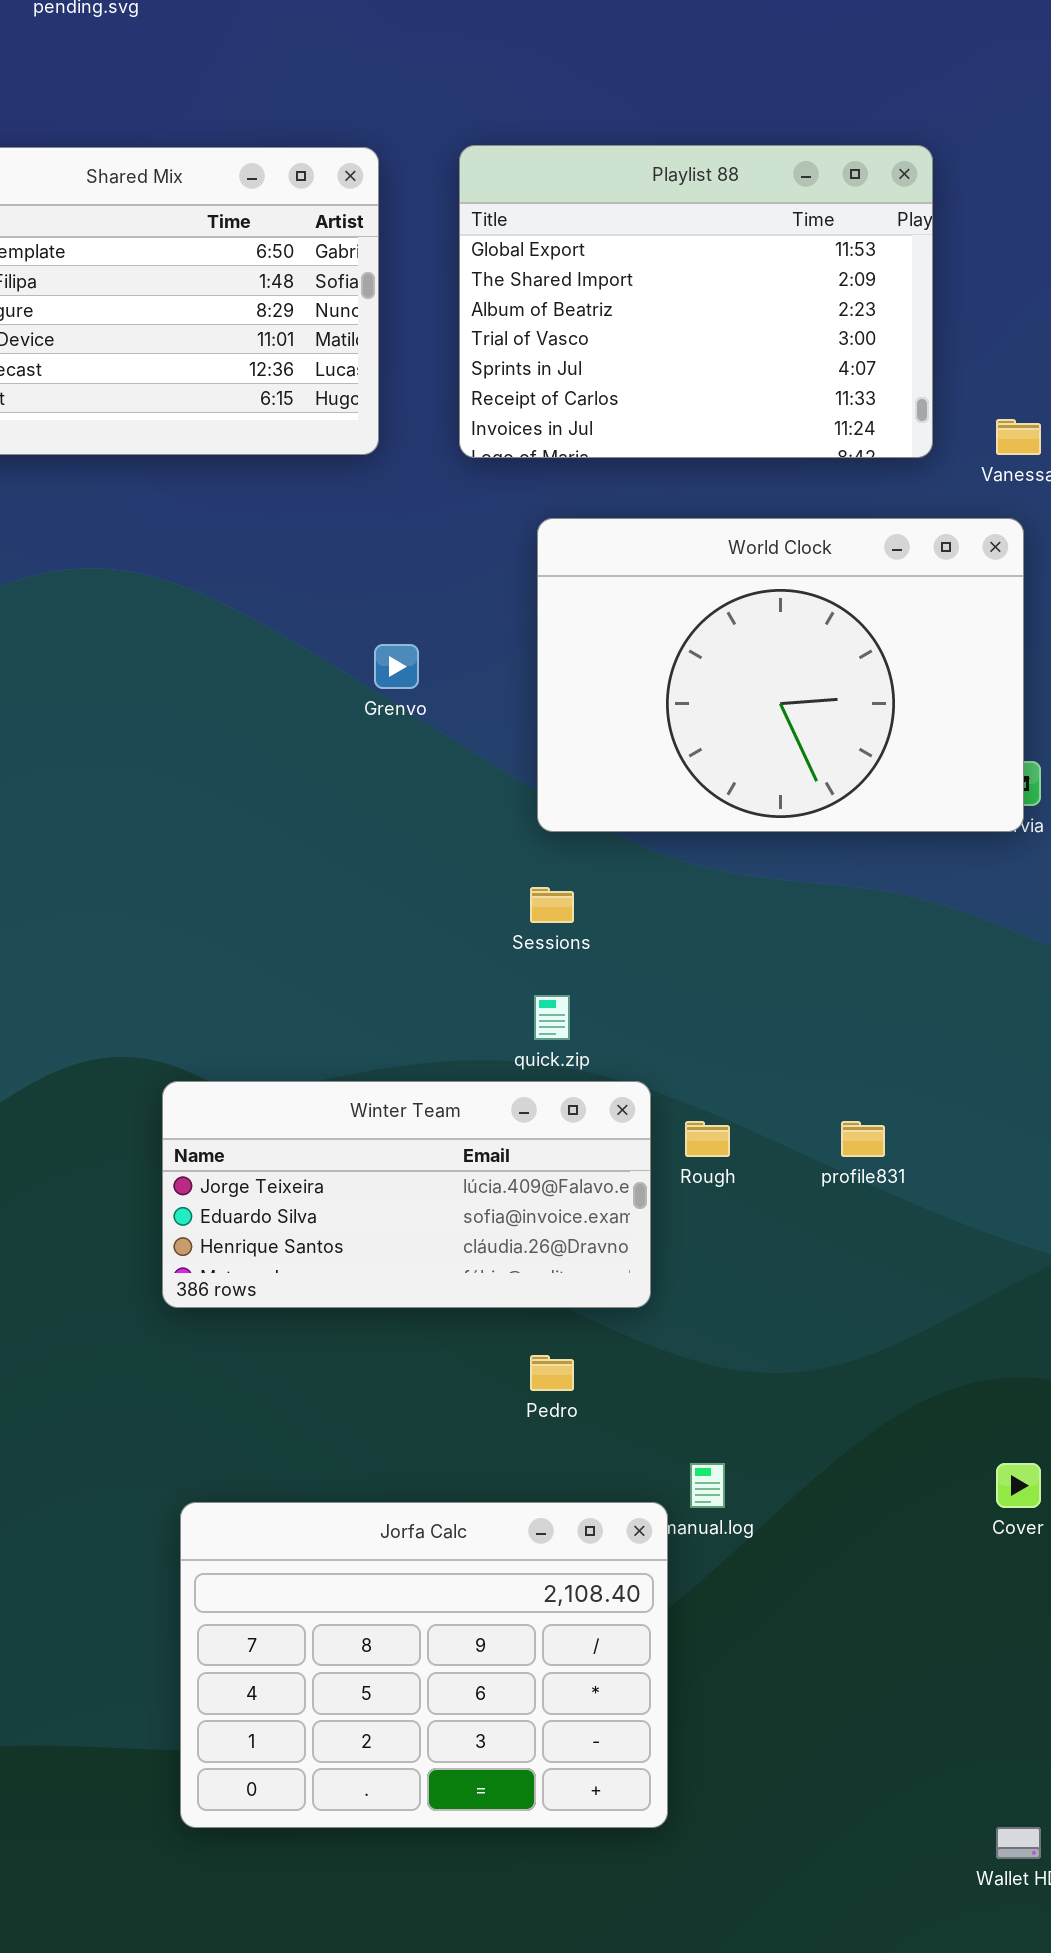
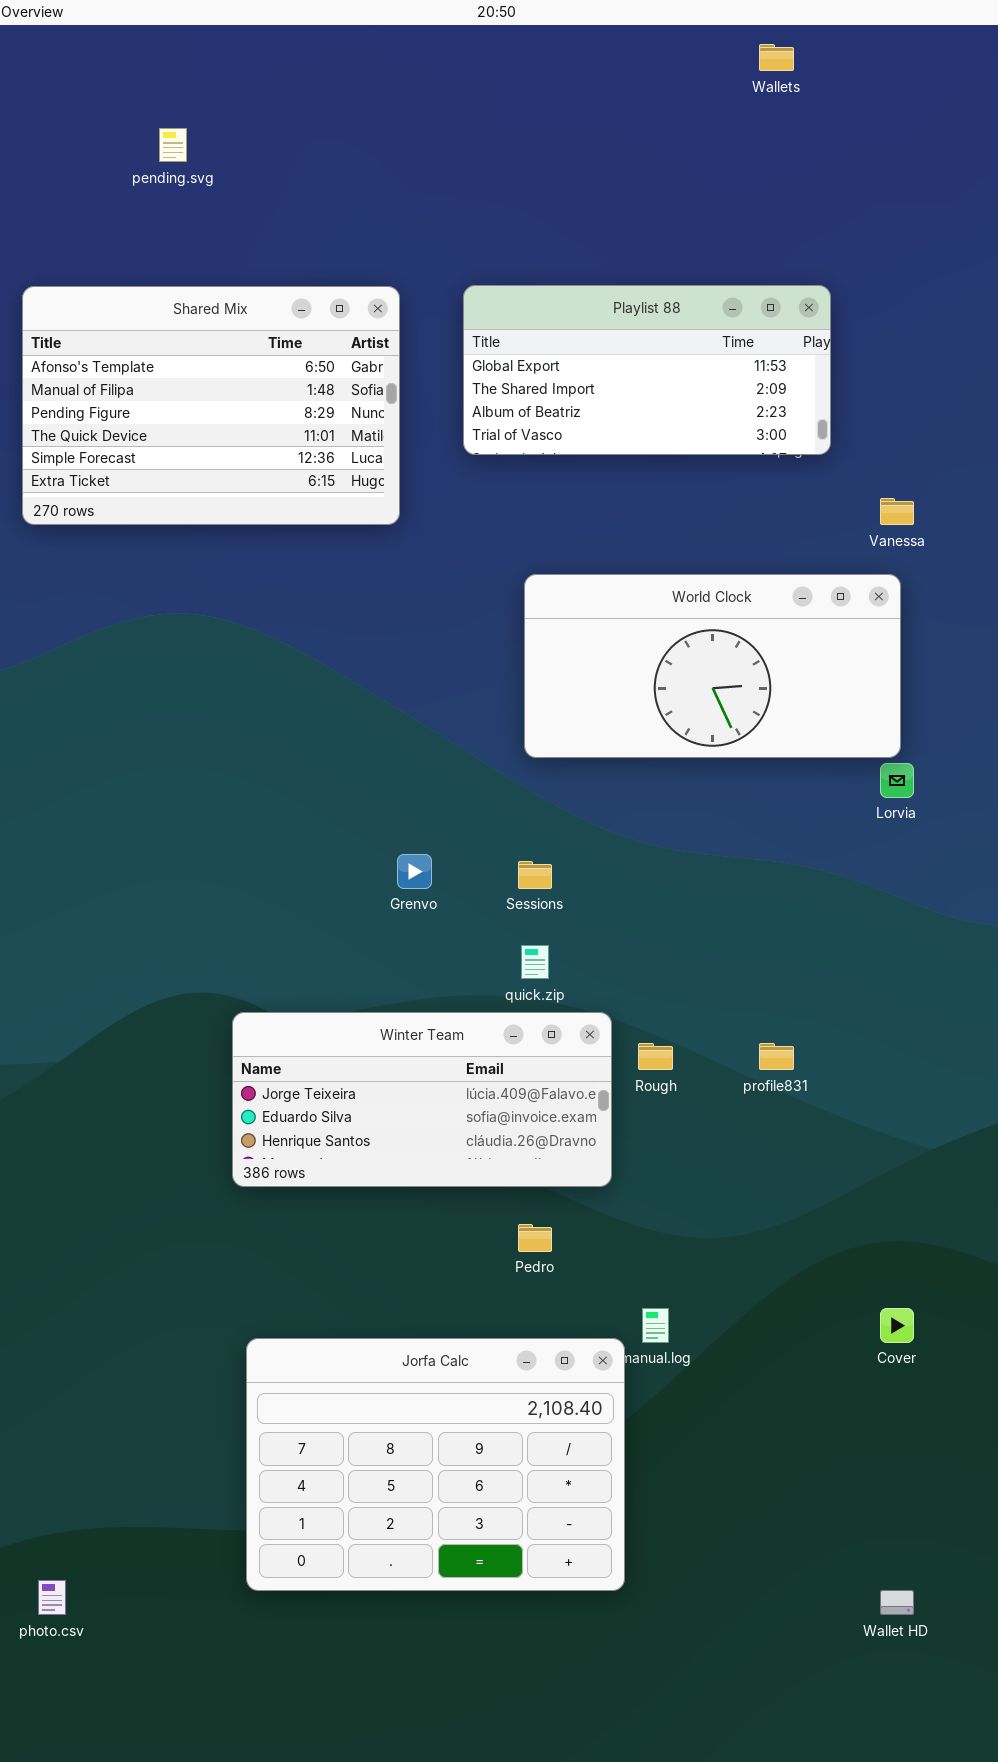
Playlist 88: [459,145,933,458] -> [463,285,831,455], resized
World Clock: [537,518,1024,832] -> [524,574,901,758], resized
Grenvo: [374,644,419,689] -> [397,854,432,889], moved

